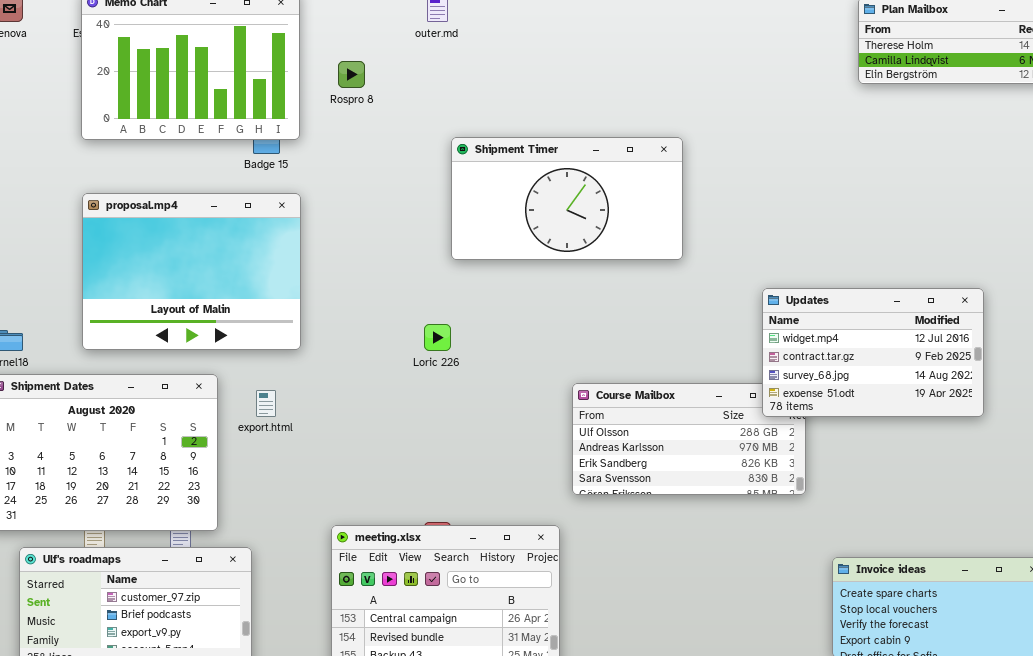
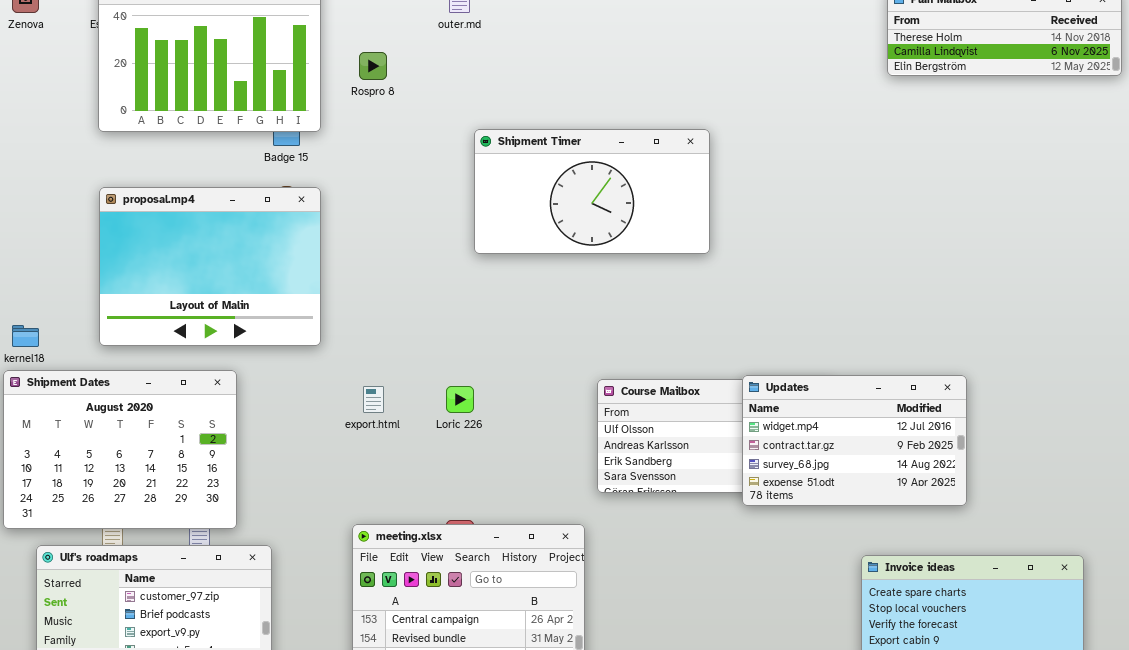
Updates: [762,288,984,417] -> [742,375,967,506], moved
Loric 226: [424,324,451,351] -> [446,386,474,413], moved
export.html: [256,390,276,417] -> [363,386,384,413], moved

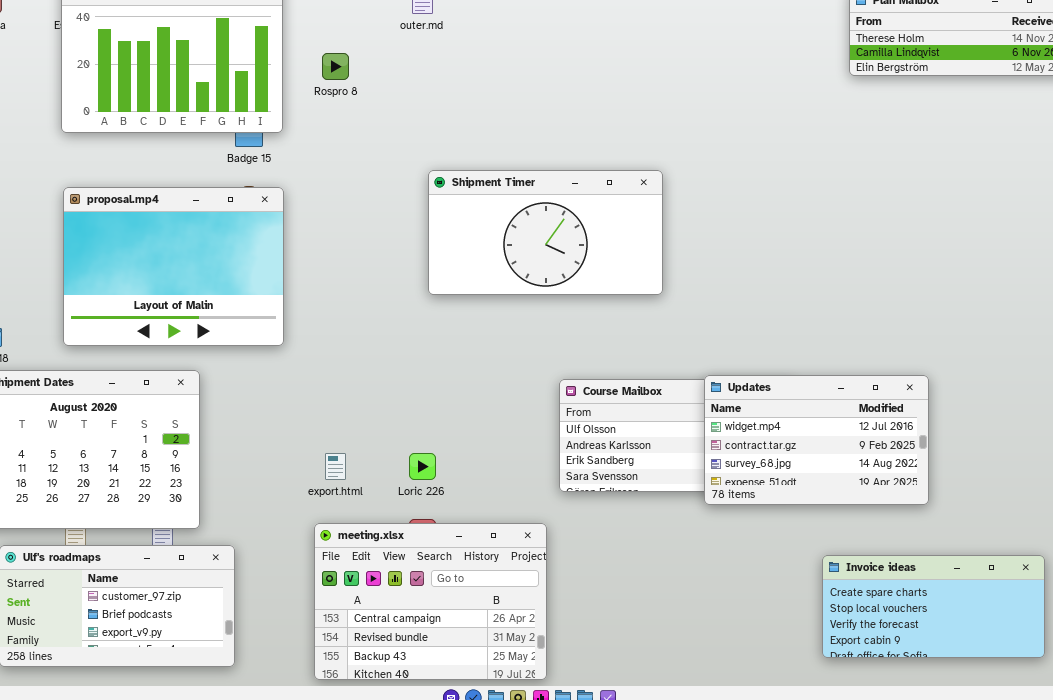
Shipment Timer: [474,129,710,254] -> [428,170,663,295], moved
export.html: [363,386,384,413] -> [325,453,346,480], moved
Loric 226: [446,386,474,413] -> [409,453,436,480], moved

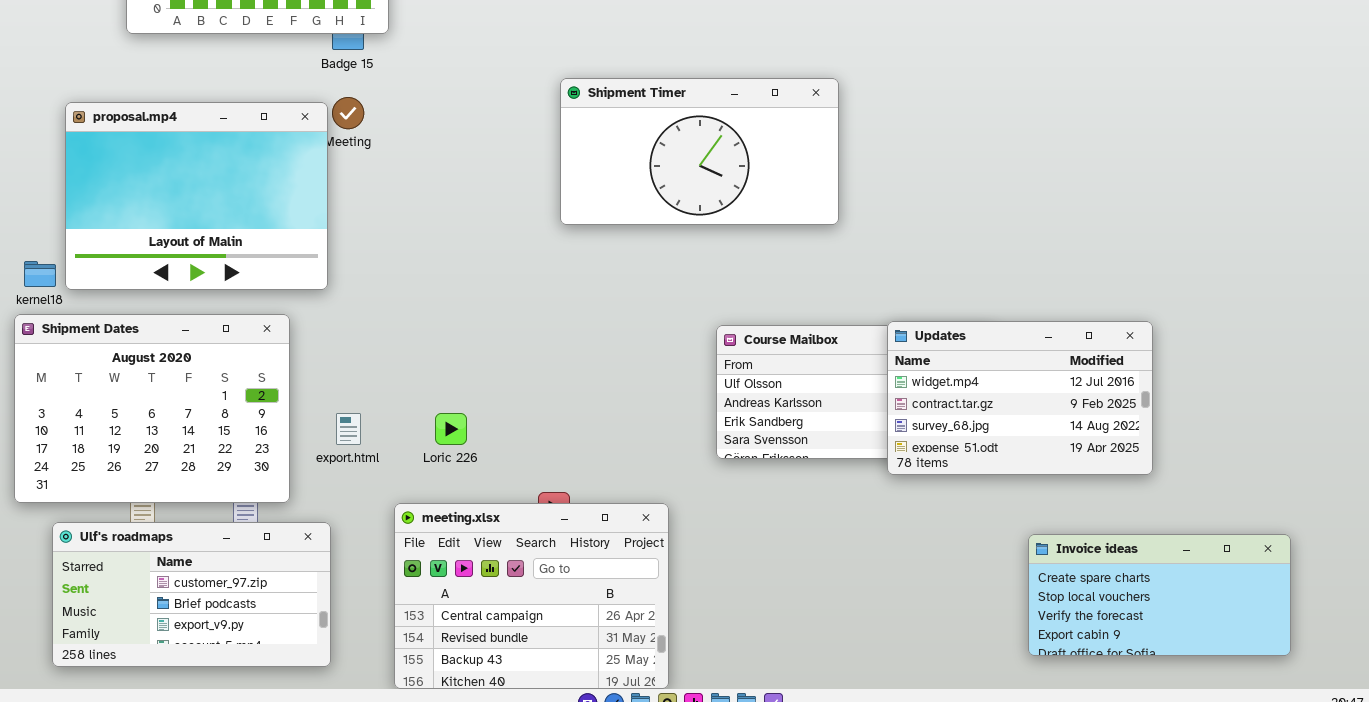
proposal.mp4: [63,187,284,346] -> [65,102,328,290], moved
export.html: [325,453,346,480] -> [336,413,361,445], moved
Loric 226: [409,453,436,480] -> [435,413,467,445], moved
meeting.xlsx: [314,523,547,680] -> [394,503,669,689], moved

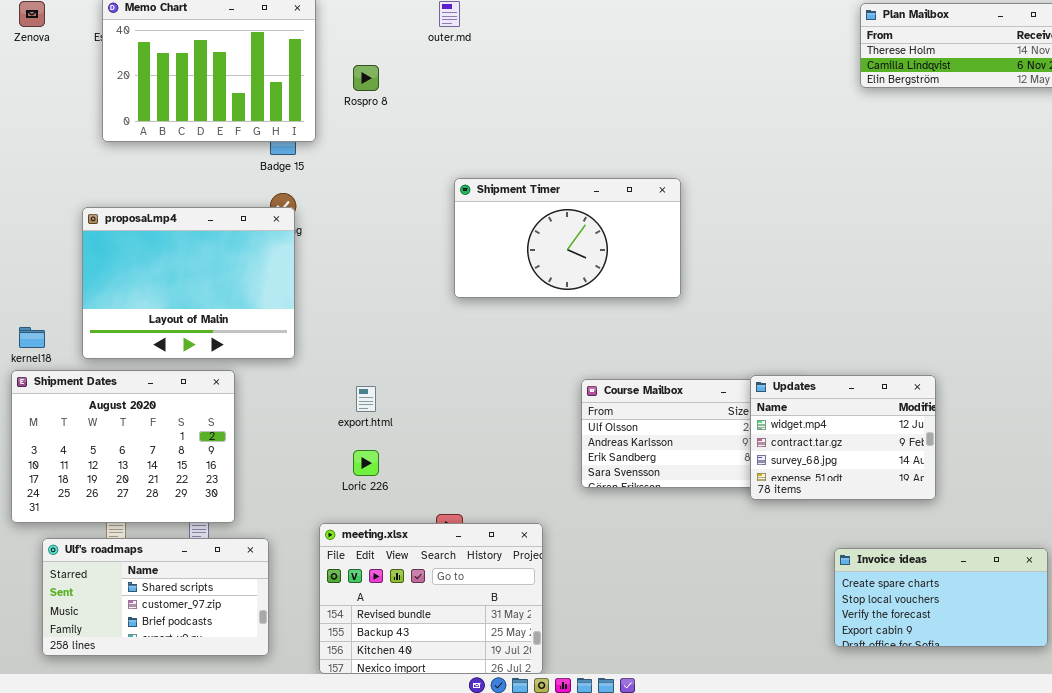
proposal.mp4: [65,102,328,290] -> [82,207,295,359], moved
Updates: [887,321,1153,475] -> [750,375,936,500], resized
export.html: [336,413,361,445] -> [356,386,376,412], moved
meeting.xlsx: [394,503,669,689] -> [319,523,543,674], scrolled down 1 row
Ulf's roadmaps: [52,522,331,667] -> [42,538,269,656], scrolled up 1 row

